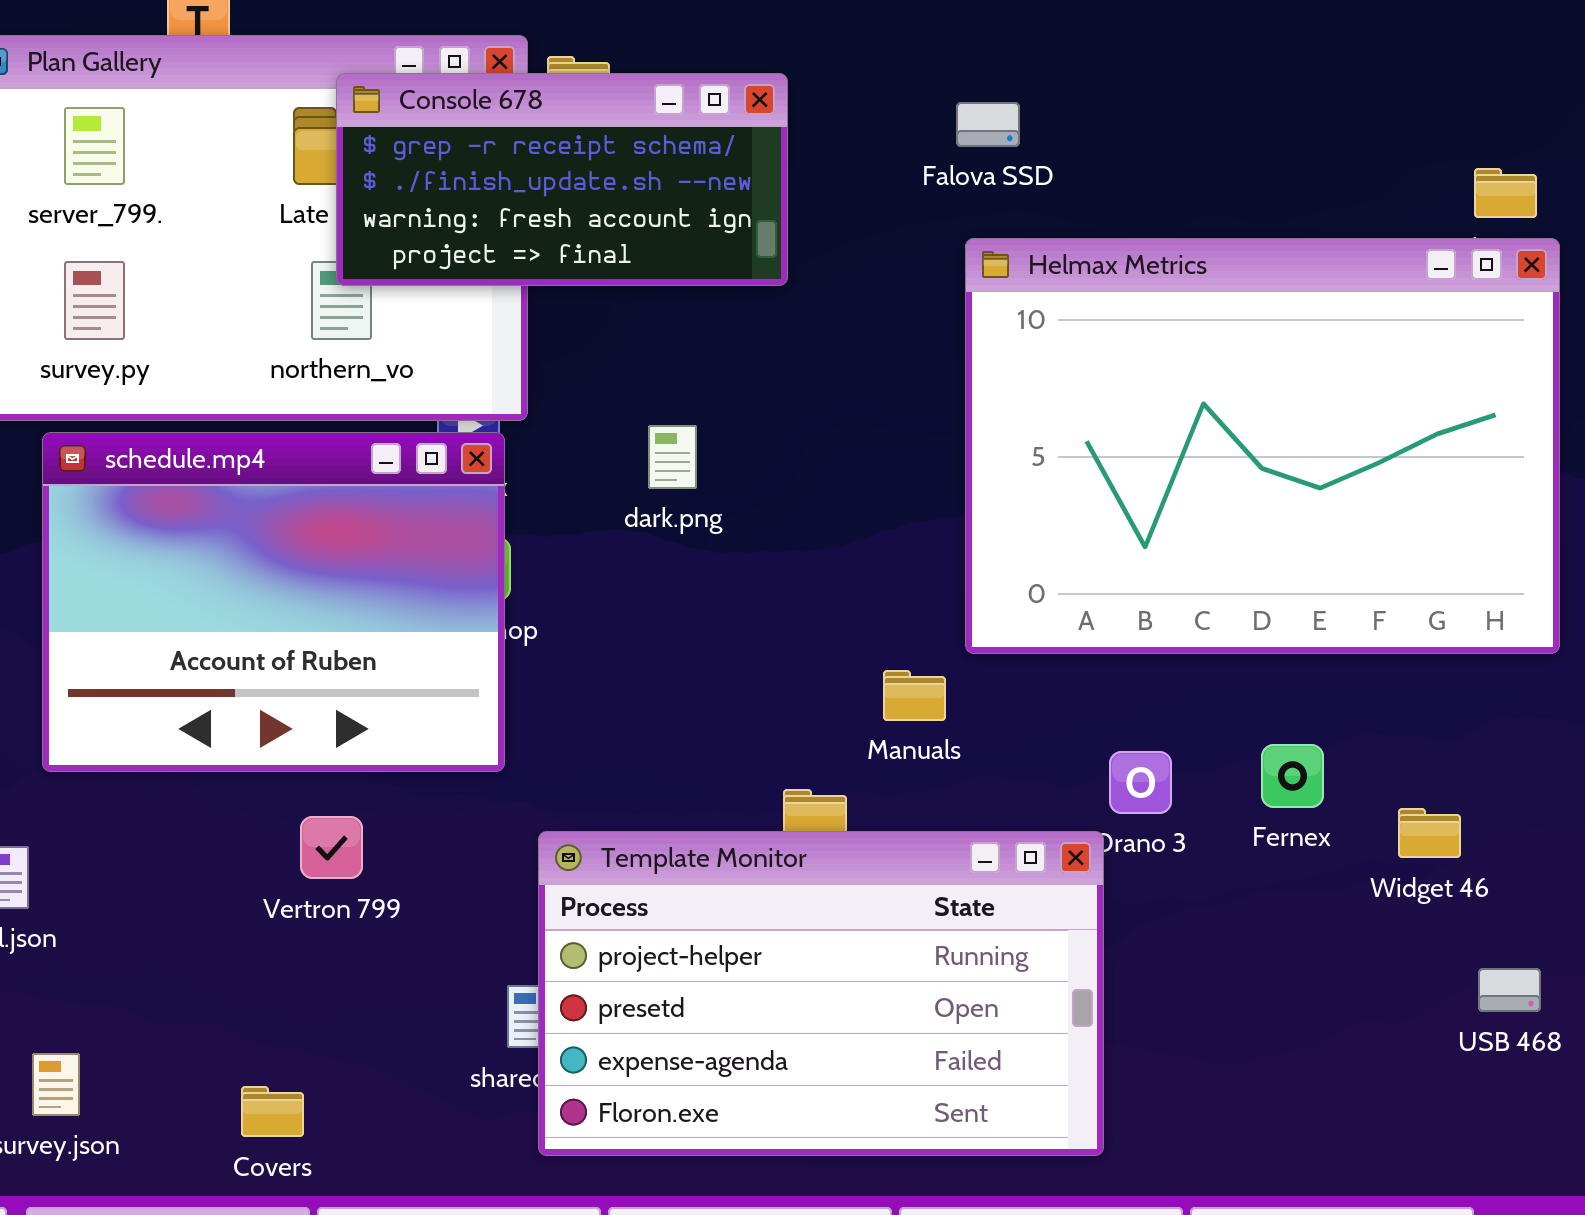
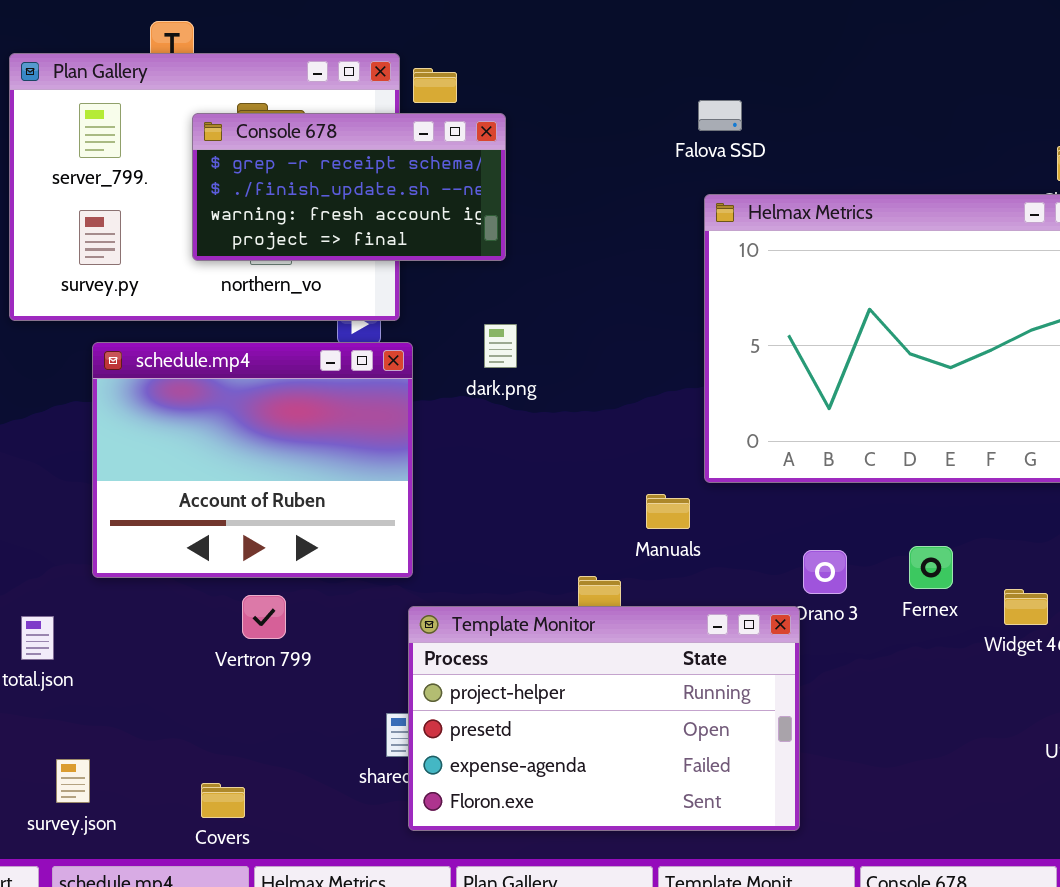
Console 678: [336,73,788,286] -> [192,113,506,261], moved
schedule.mp4: [42,432,505,772] -> [92,342,413,578], moved

